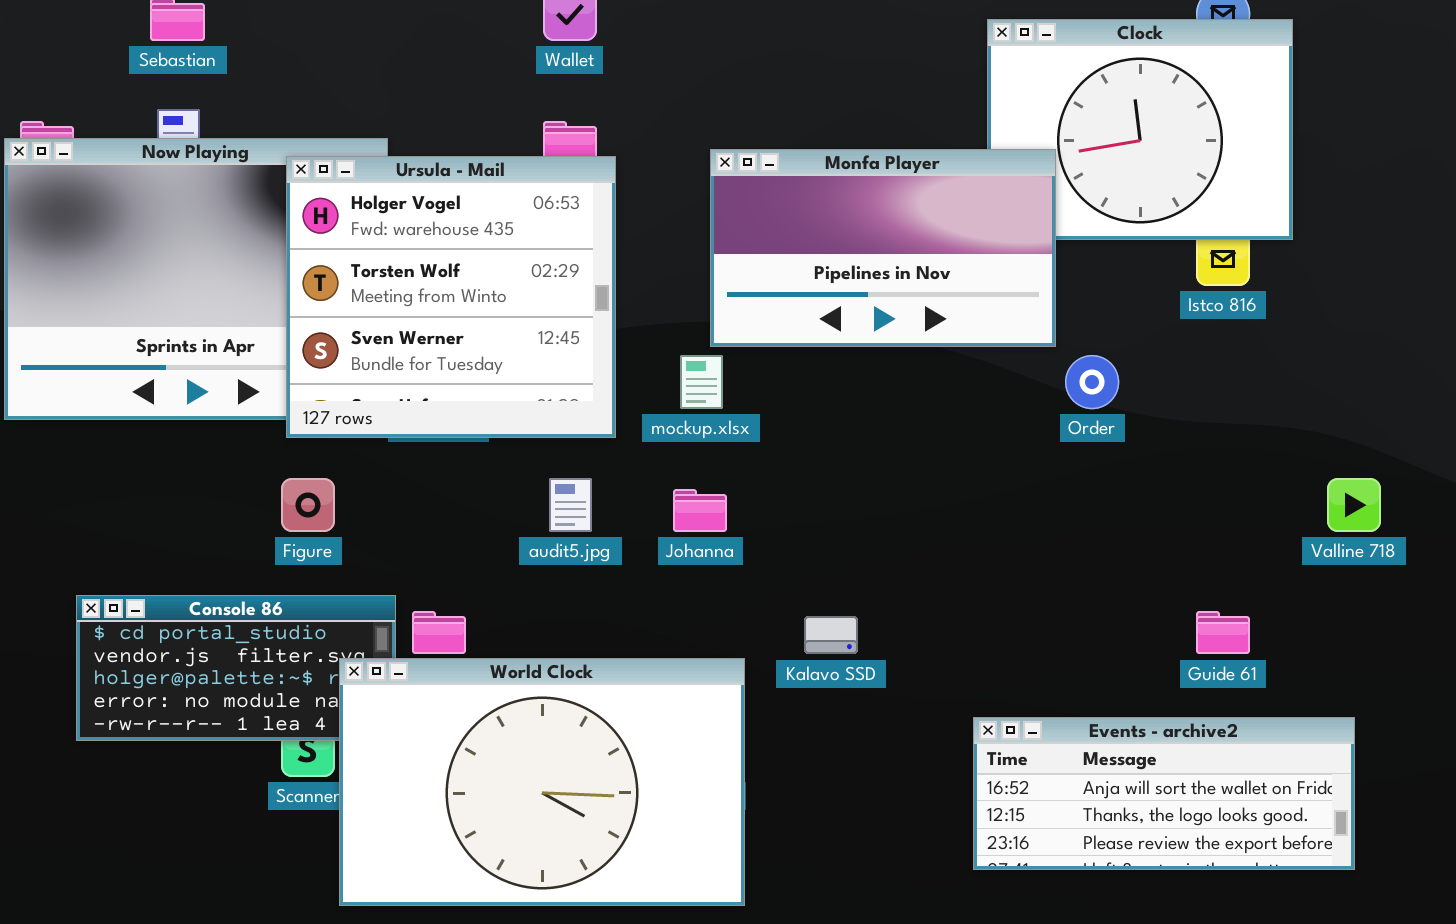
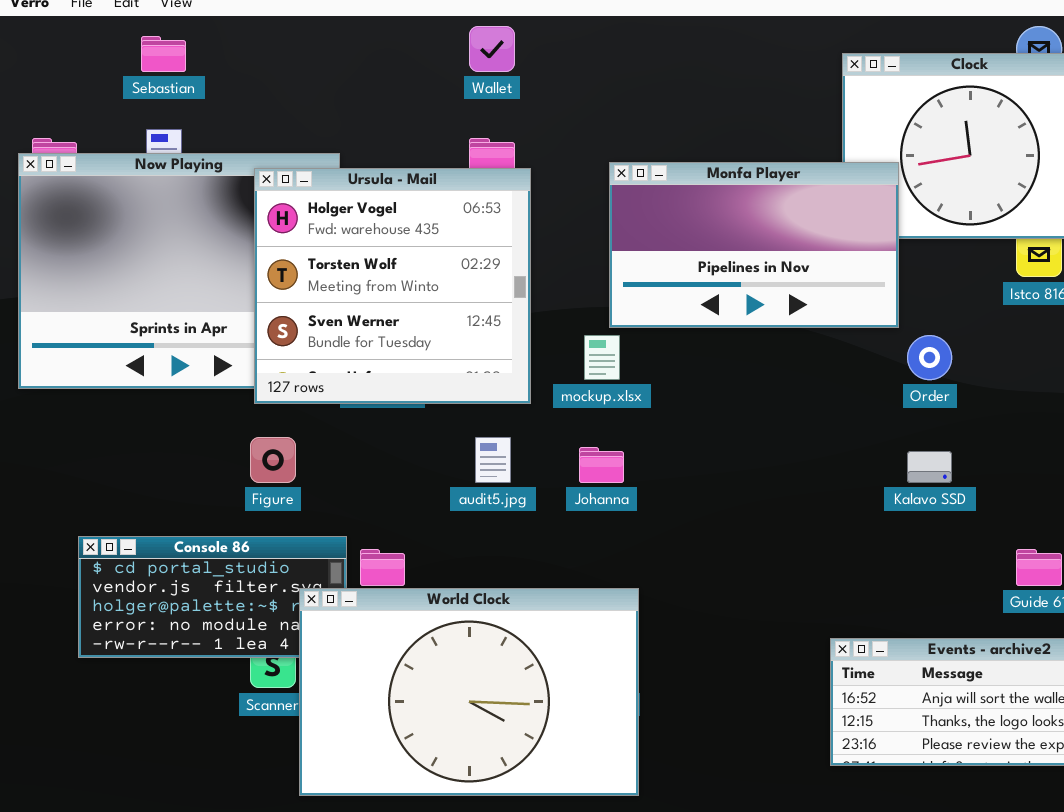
Kalavo SSD: [804,616,858,654] -> [907,451,952,483], moved

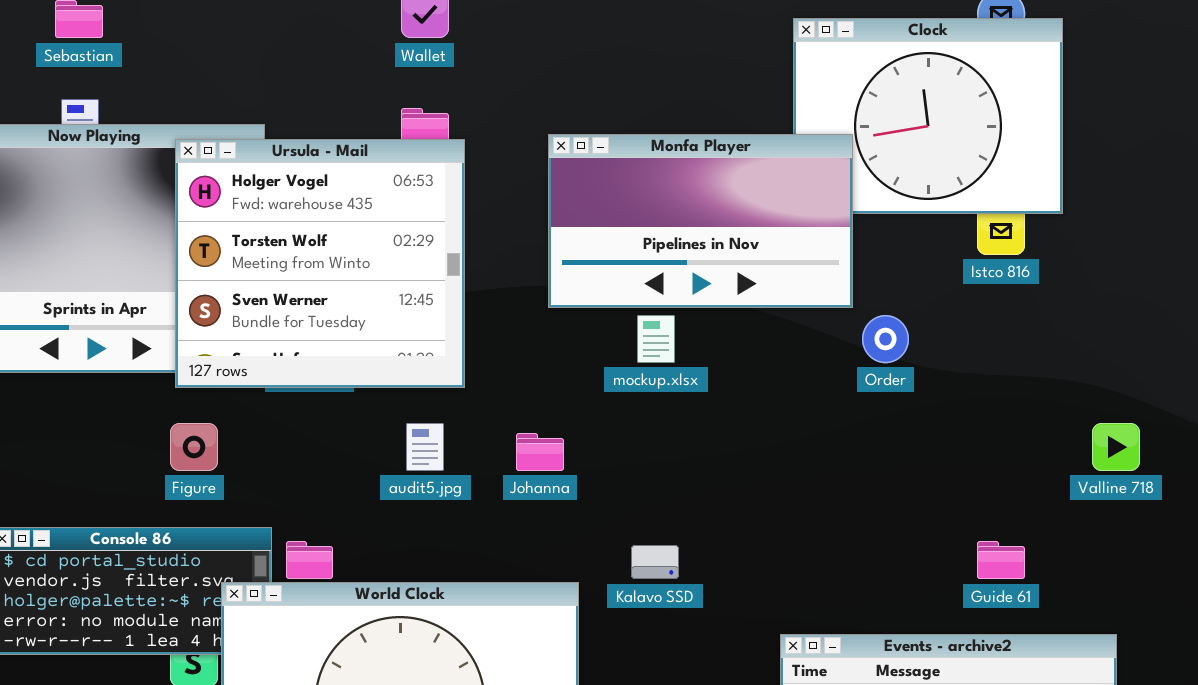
mockup.xlsx: [584,335,620,380] -> [637,315,675,363], moved
Kalavo SSD: [907,451,952,483] -> [631,545,679,579], moved

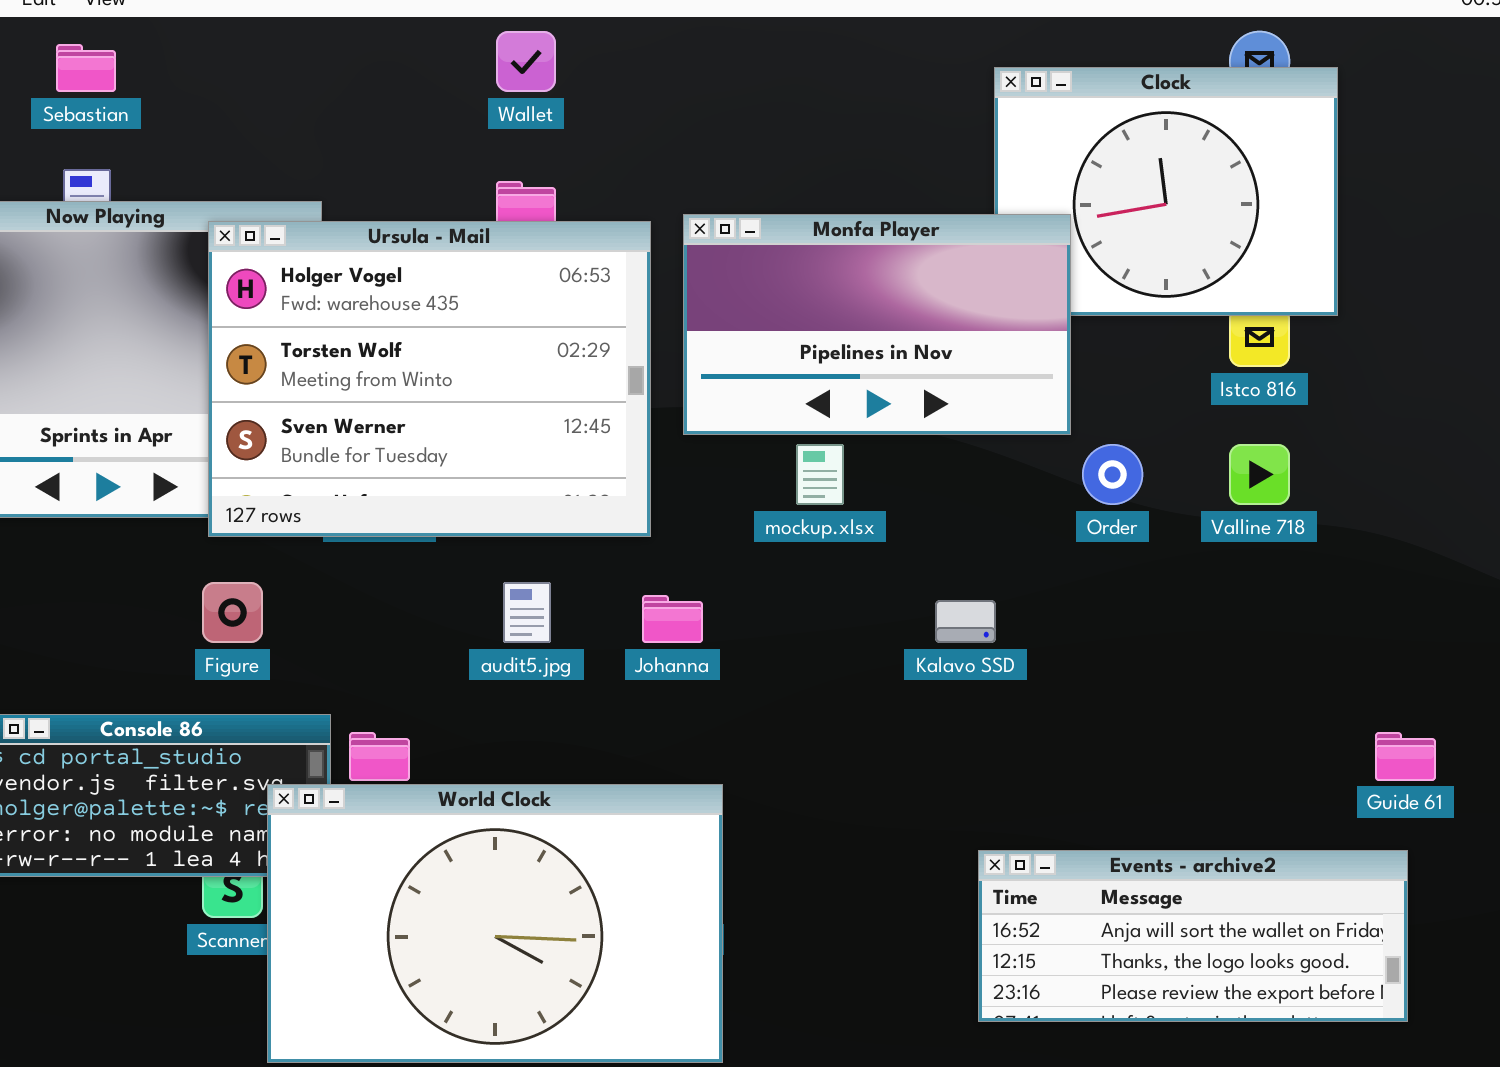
Ursula - Mail: [175,139,465,388] -> [208,221,651,537], resized
Valline 718: [1092,423,1140,471] -> [1229,444,1290,505], moved
Guide 61: [977,541,1025,579] -> [1375,732,1436,781], moved
Kalavo SSD: [631,545,679,579] -> [935,600,996,643], moved

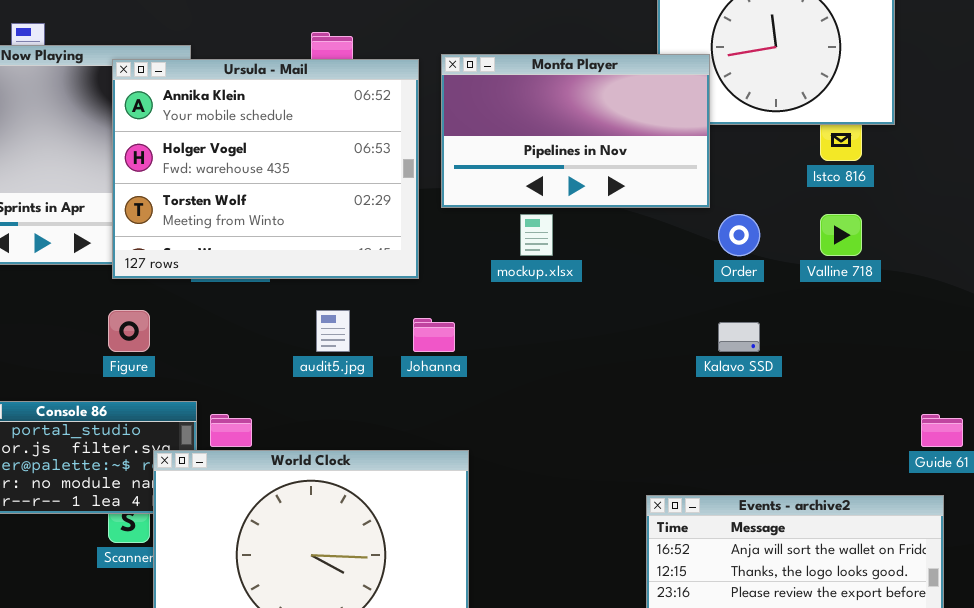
Ursula - Mail: [208,221,651,537] -> [112,59,419,279], scrolled up 1 row
Kalavo SSD: [935,600,996,643] -> [718,322,760,352], moved

